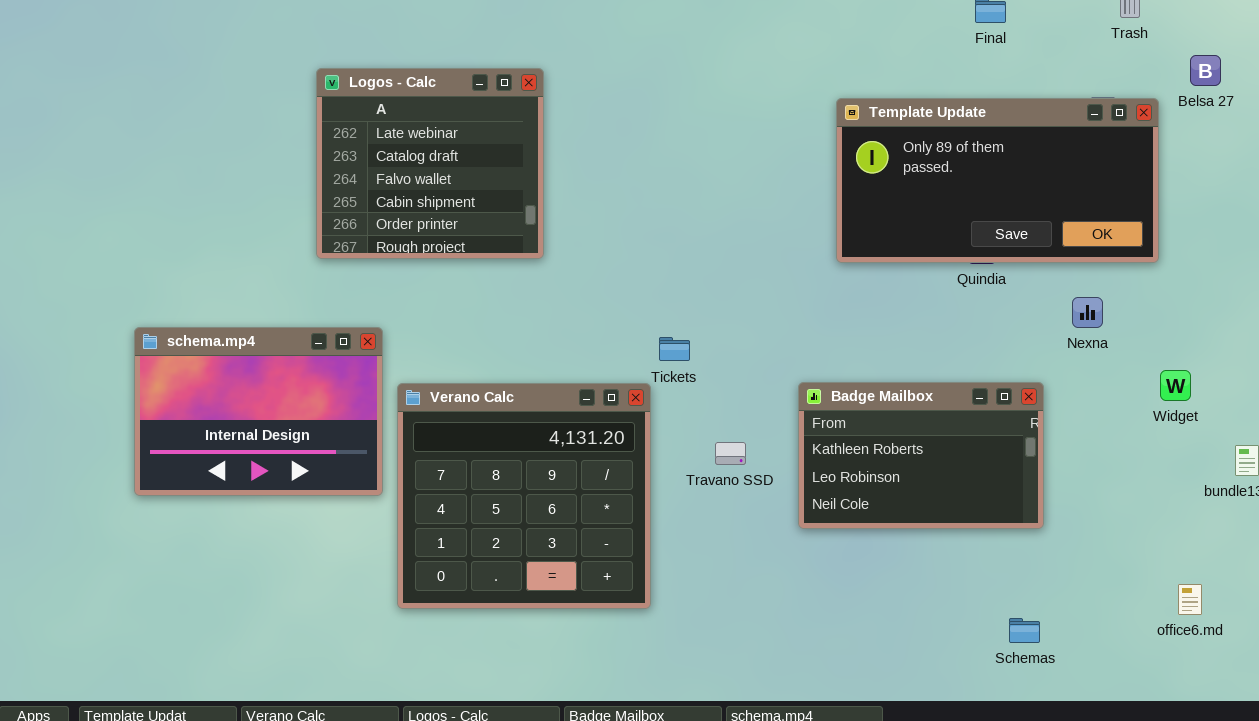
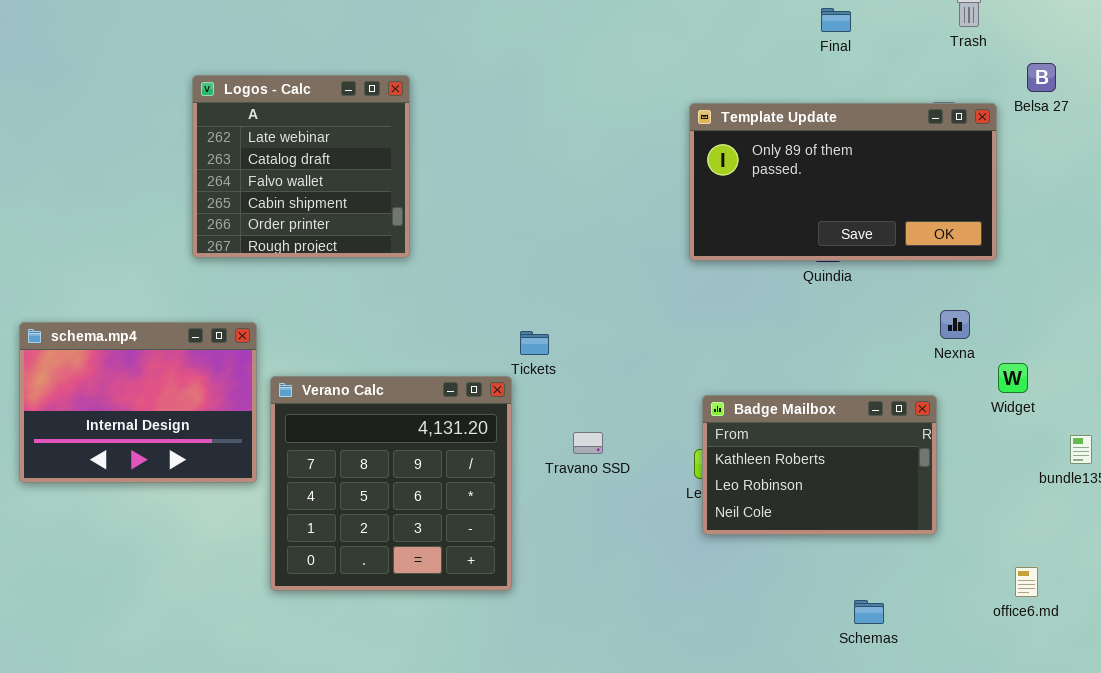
Nexna: [1072,297,1103,328] -> [940,310,970,339], moved
Badge Mailbox: [798,382,1044,529] -> [702,395,937,535], moved

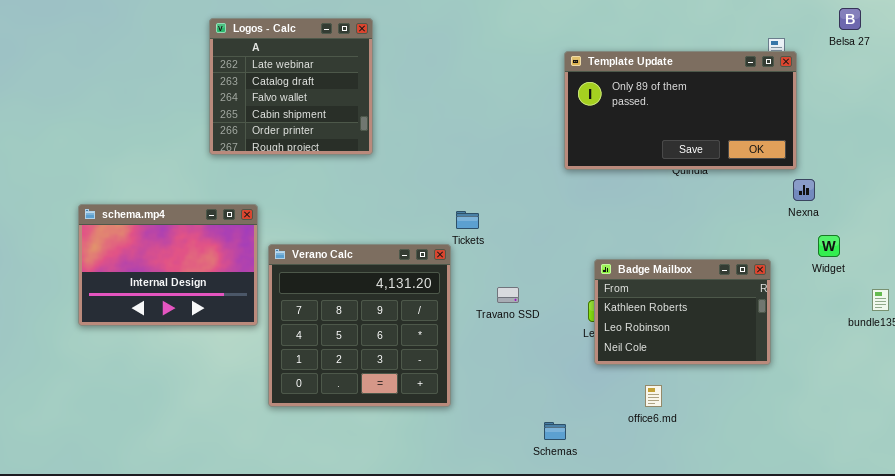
Template Update: [689,103,997,261] -> [564,51,797,170], moved
Nexna: [940,310,970,339] -> [793,179,815,201], moved
office6.md: [1015,567,1038,597] -> [645,385,662,407], moved
Schemas: [854,600,884,624] -> [544,422,566,440], moved

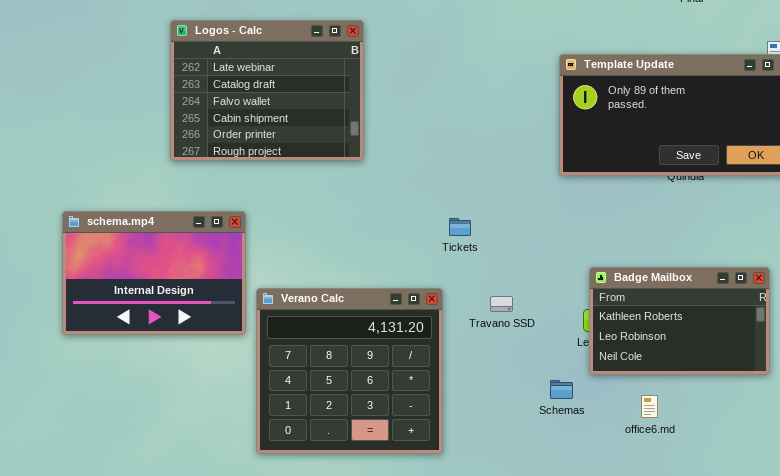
Logos - Calc: [209,18,373,155] -> [170,20,364,161], resized
Verano Calc: [268,244,451,407] -> [256,288,443,454], moved
Schemas: [544,422,566,440] -> [550,380,573,399], moved

